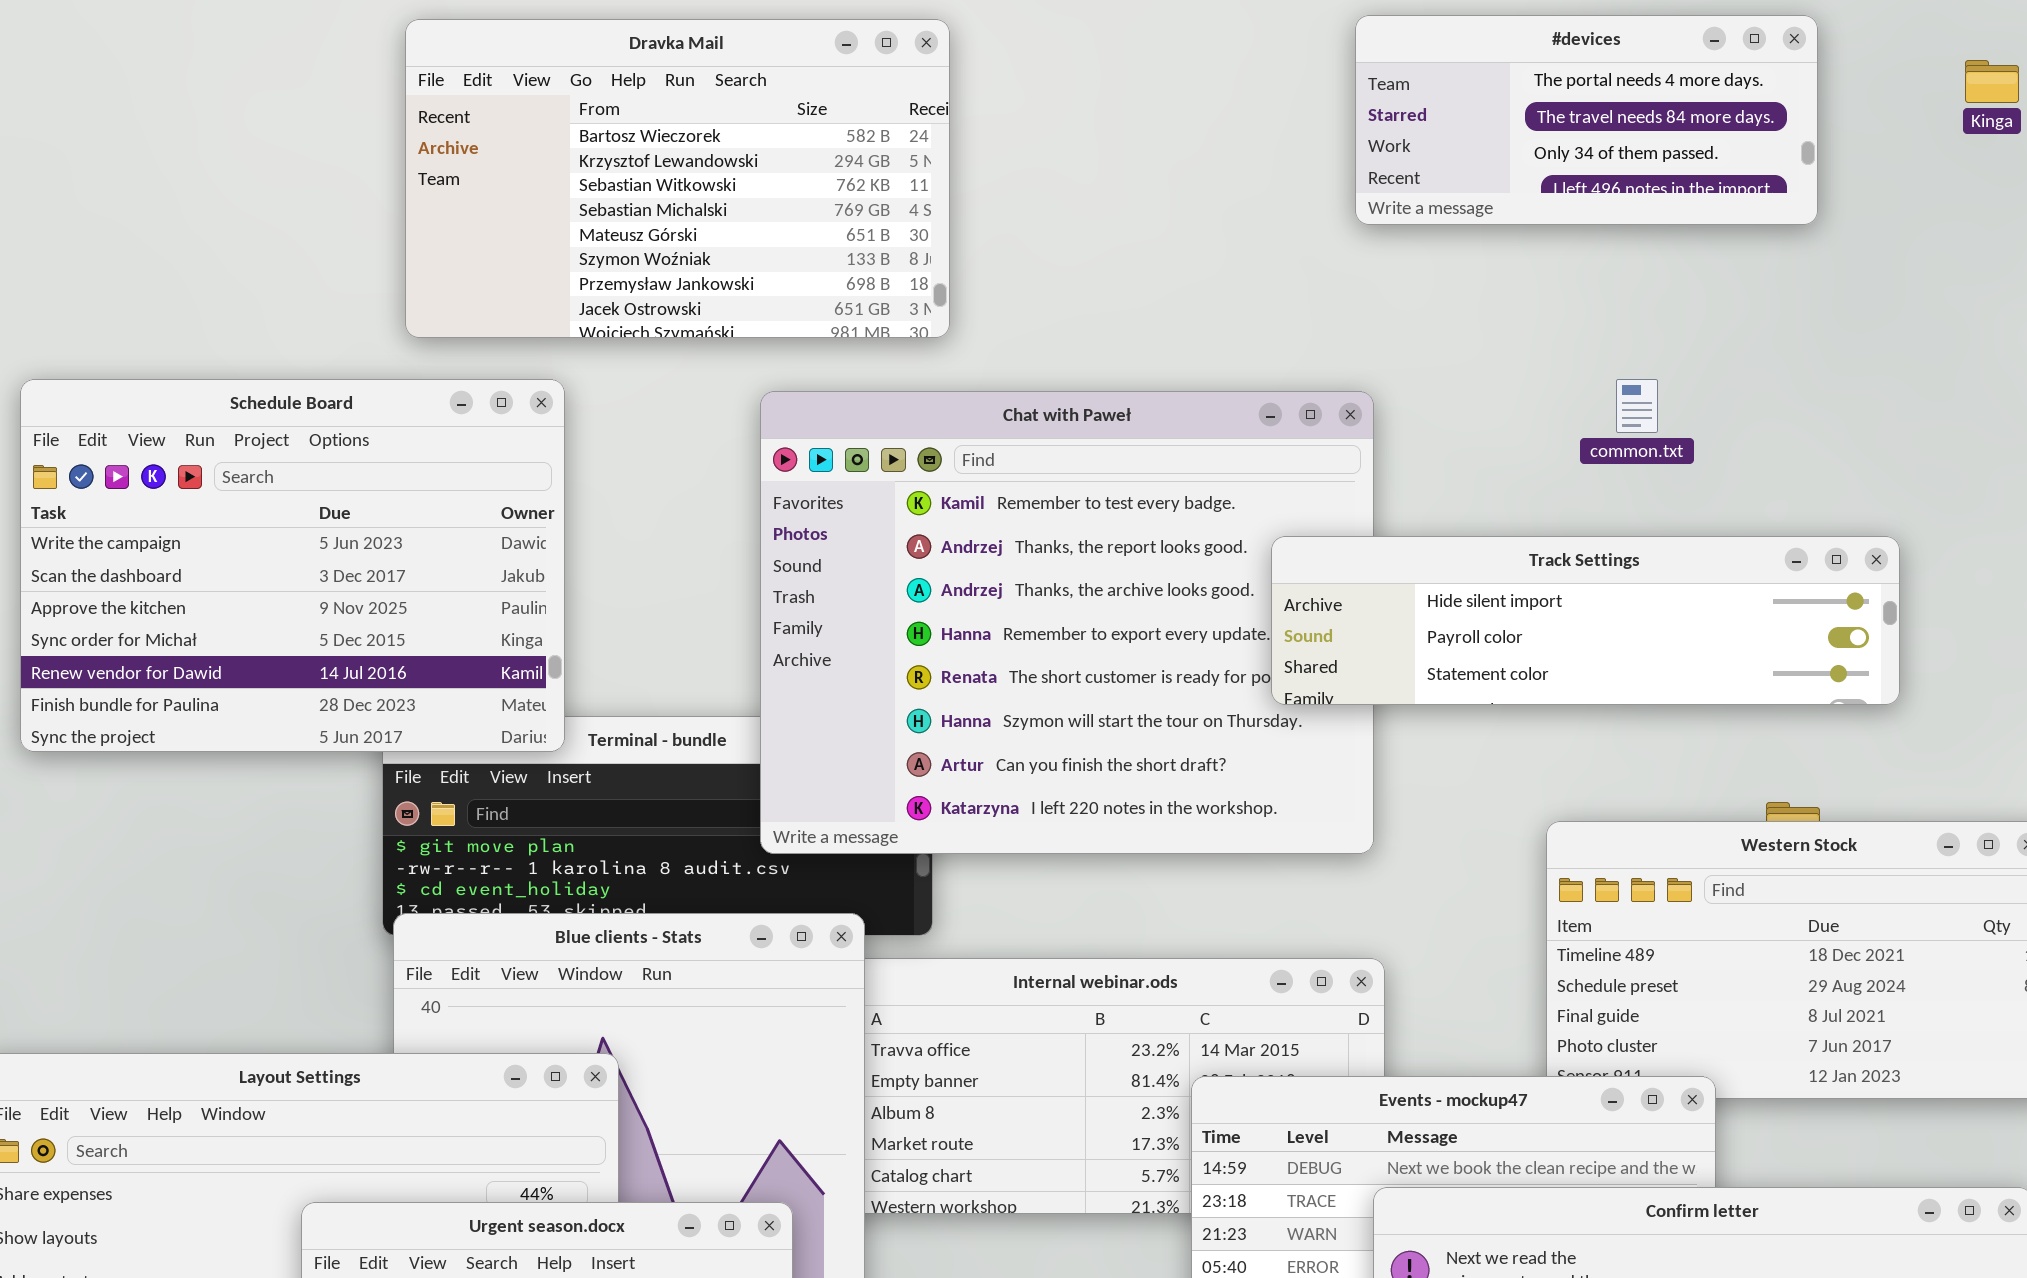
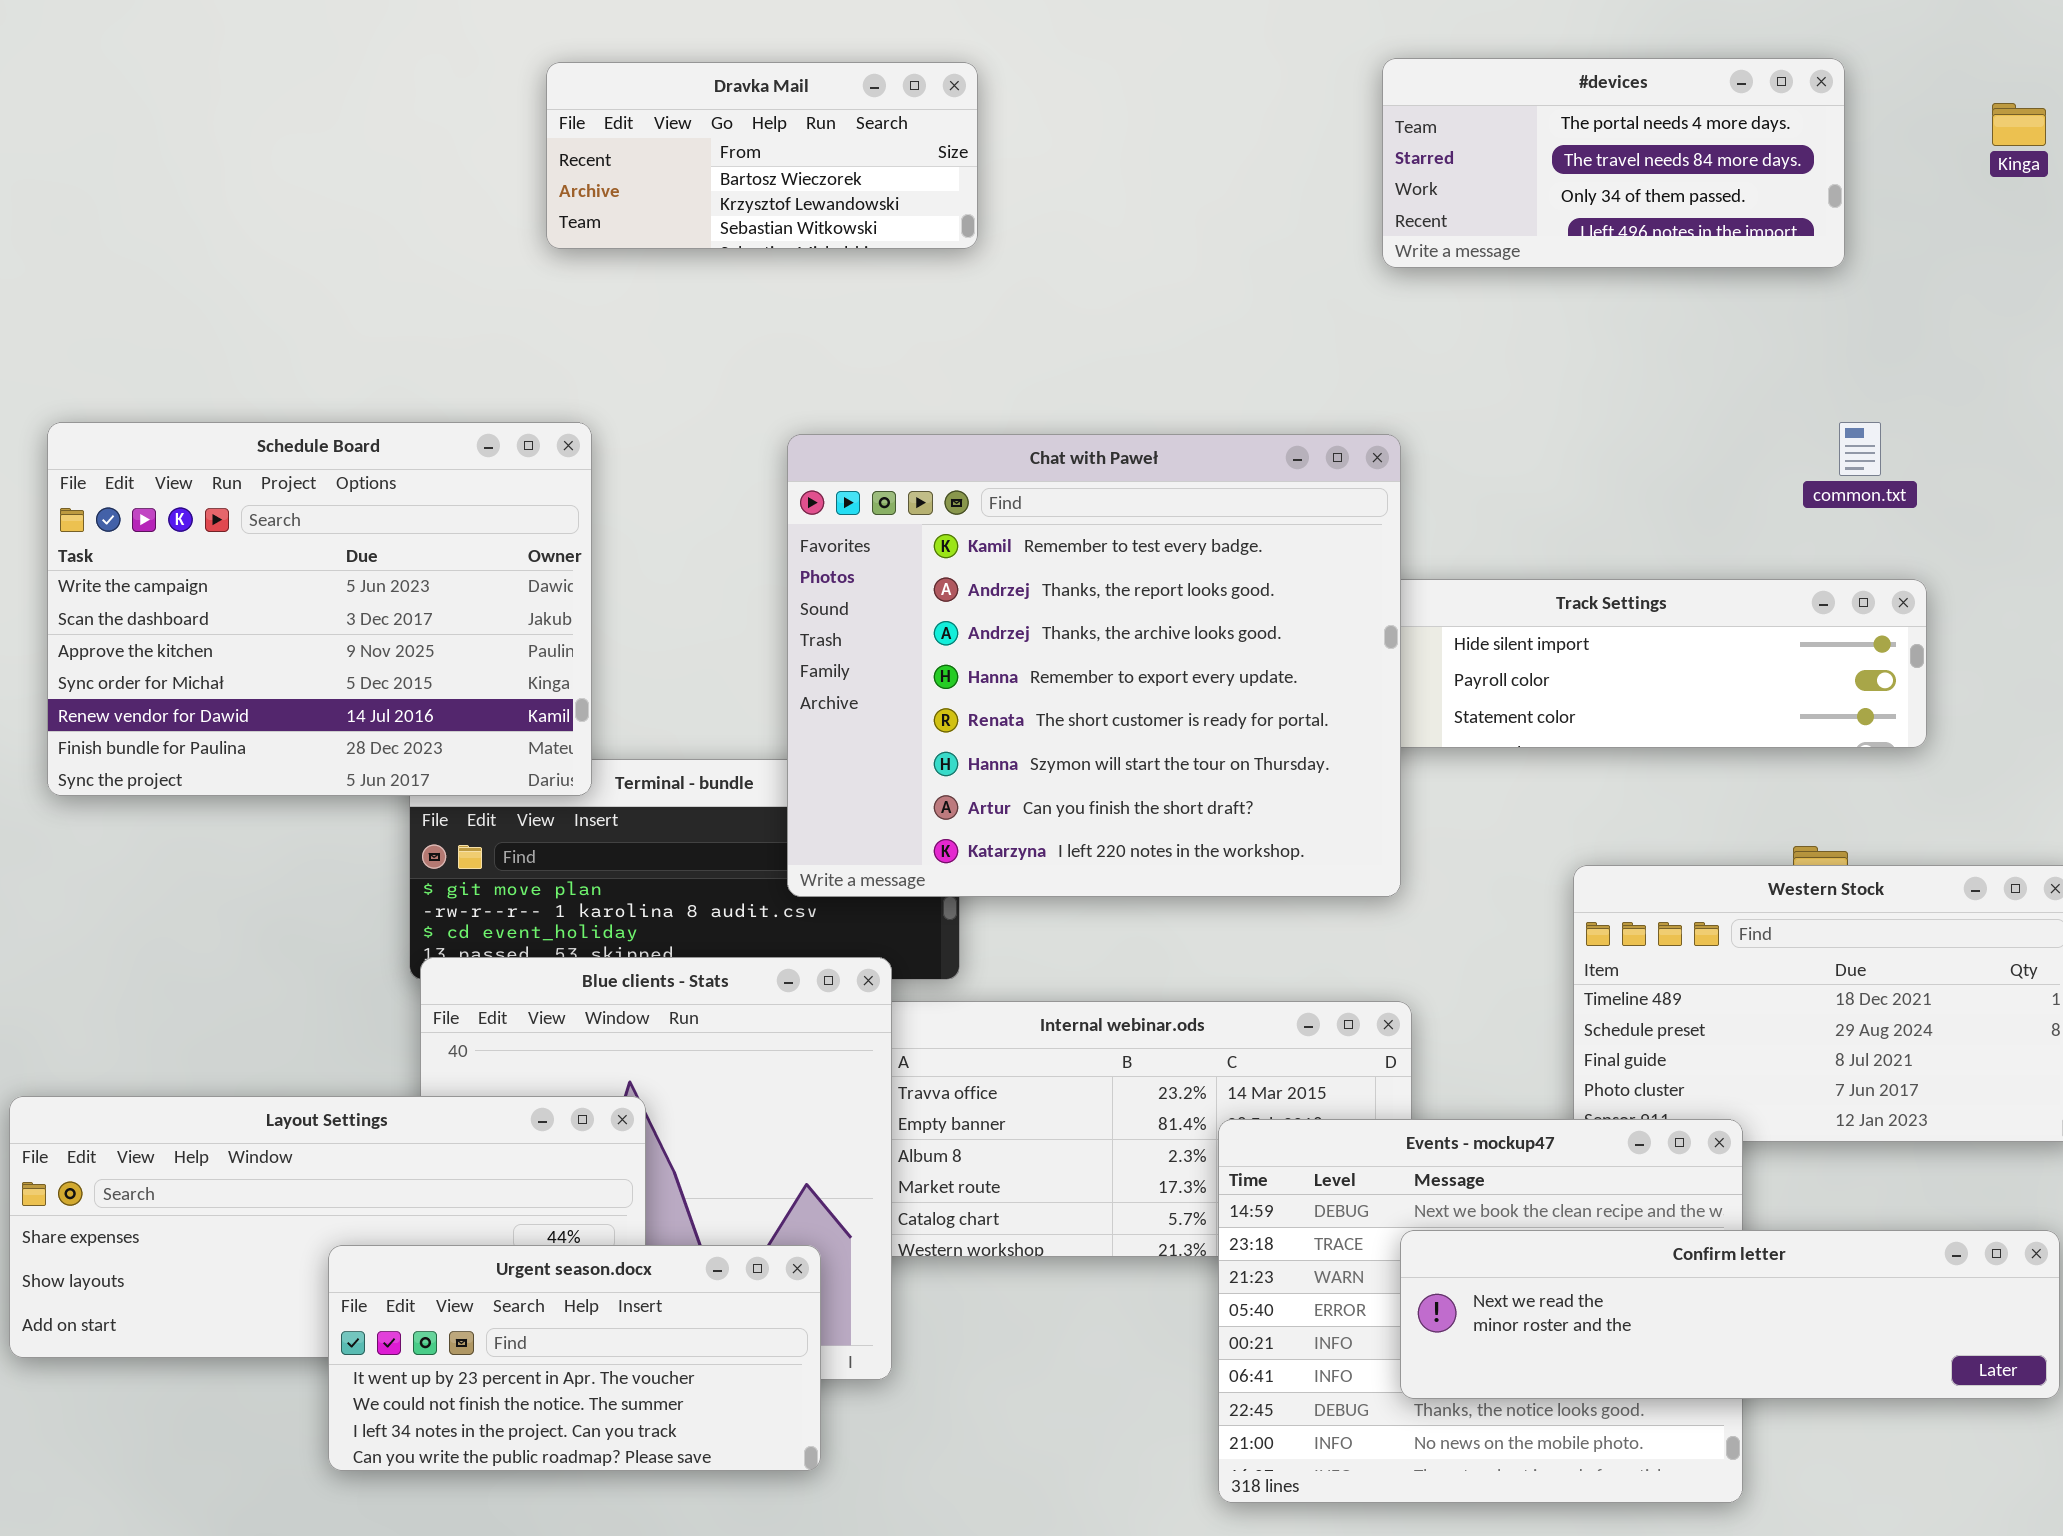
Dravka Mail: [405,19,950,338] -> [546,62,978,249], resized
common.txt: [1616,379,1658,433] -> [1839,422,1881,476], moved
Chat with Paweł: [760,391,1374,854] -> [787,434,1401,897], raised

